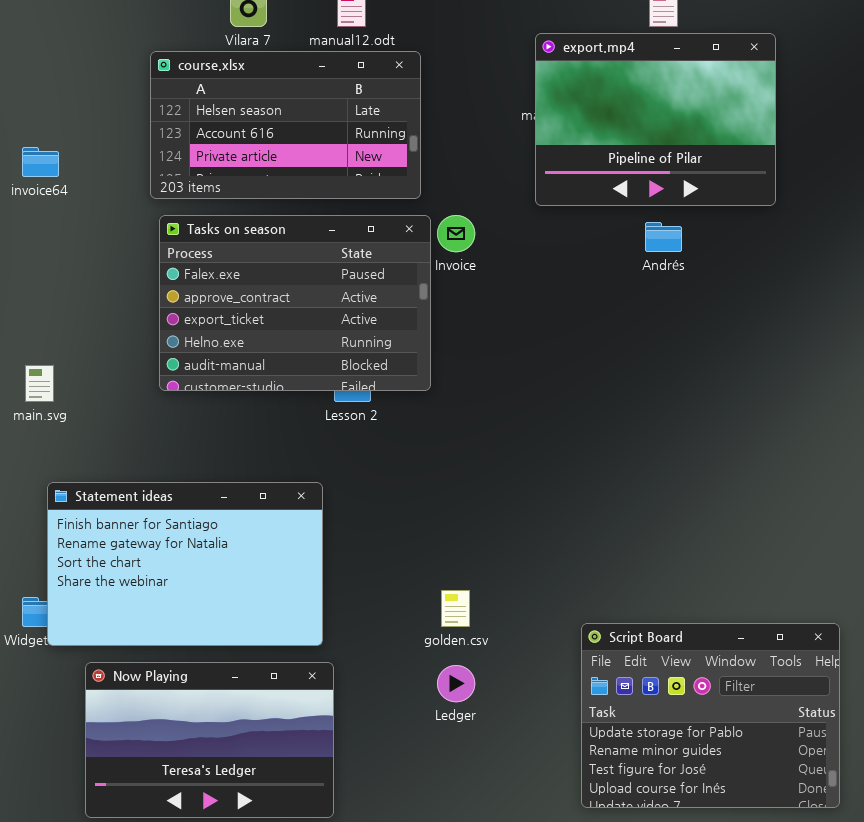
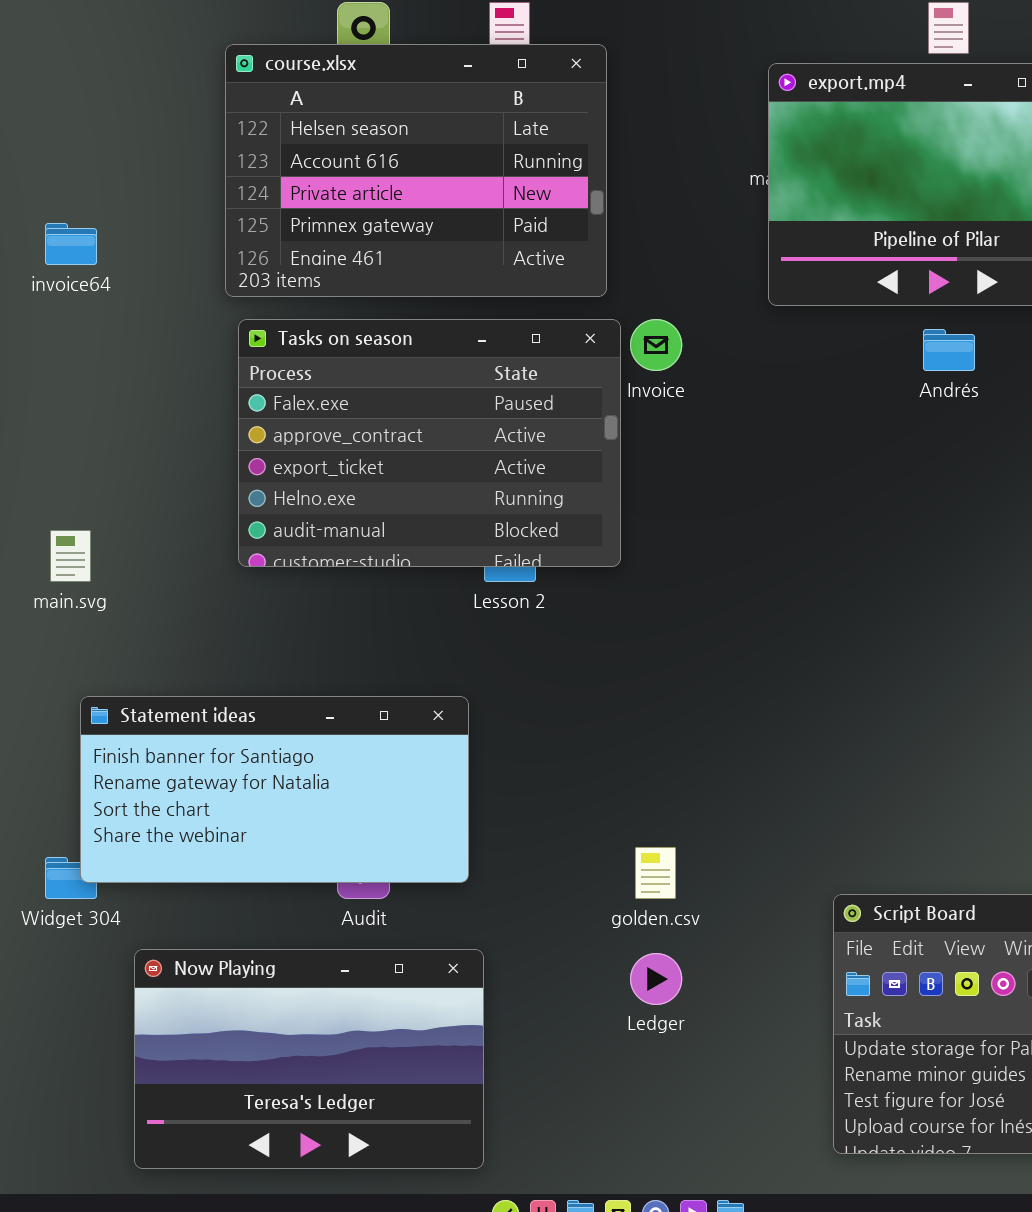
course.xlsx: [150,51,421,199] -> [225,44,607,297], resized
Statement ideas: [47,482,323,646] -> [80,696,469,883], resized

